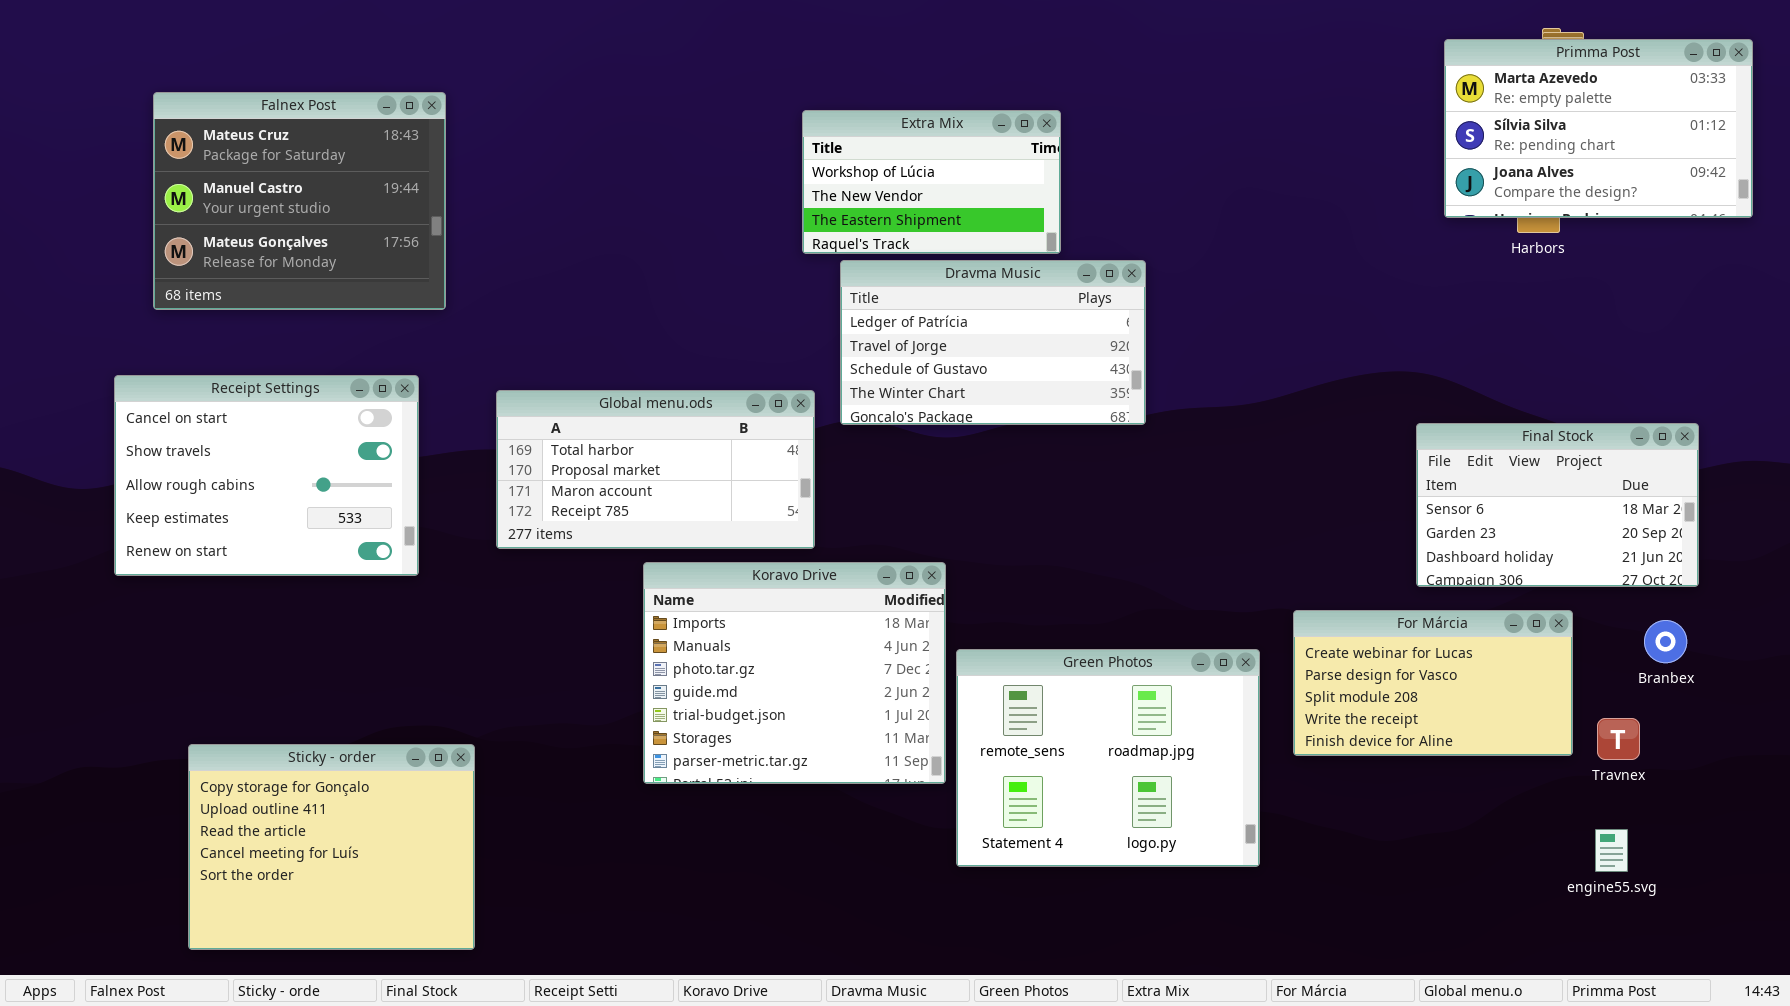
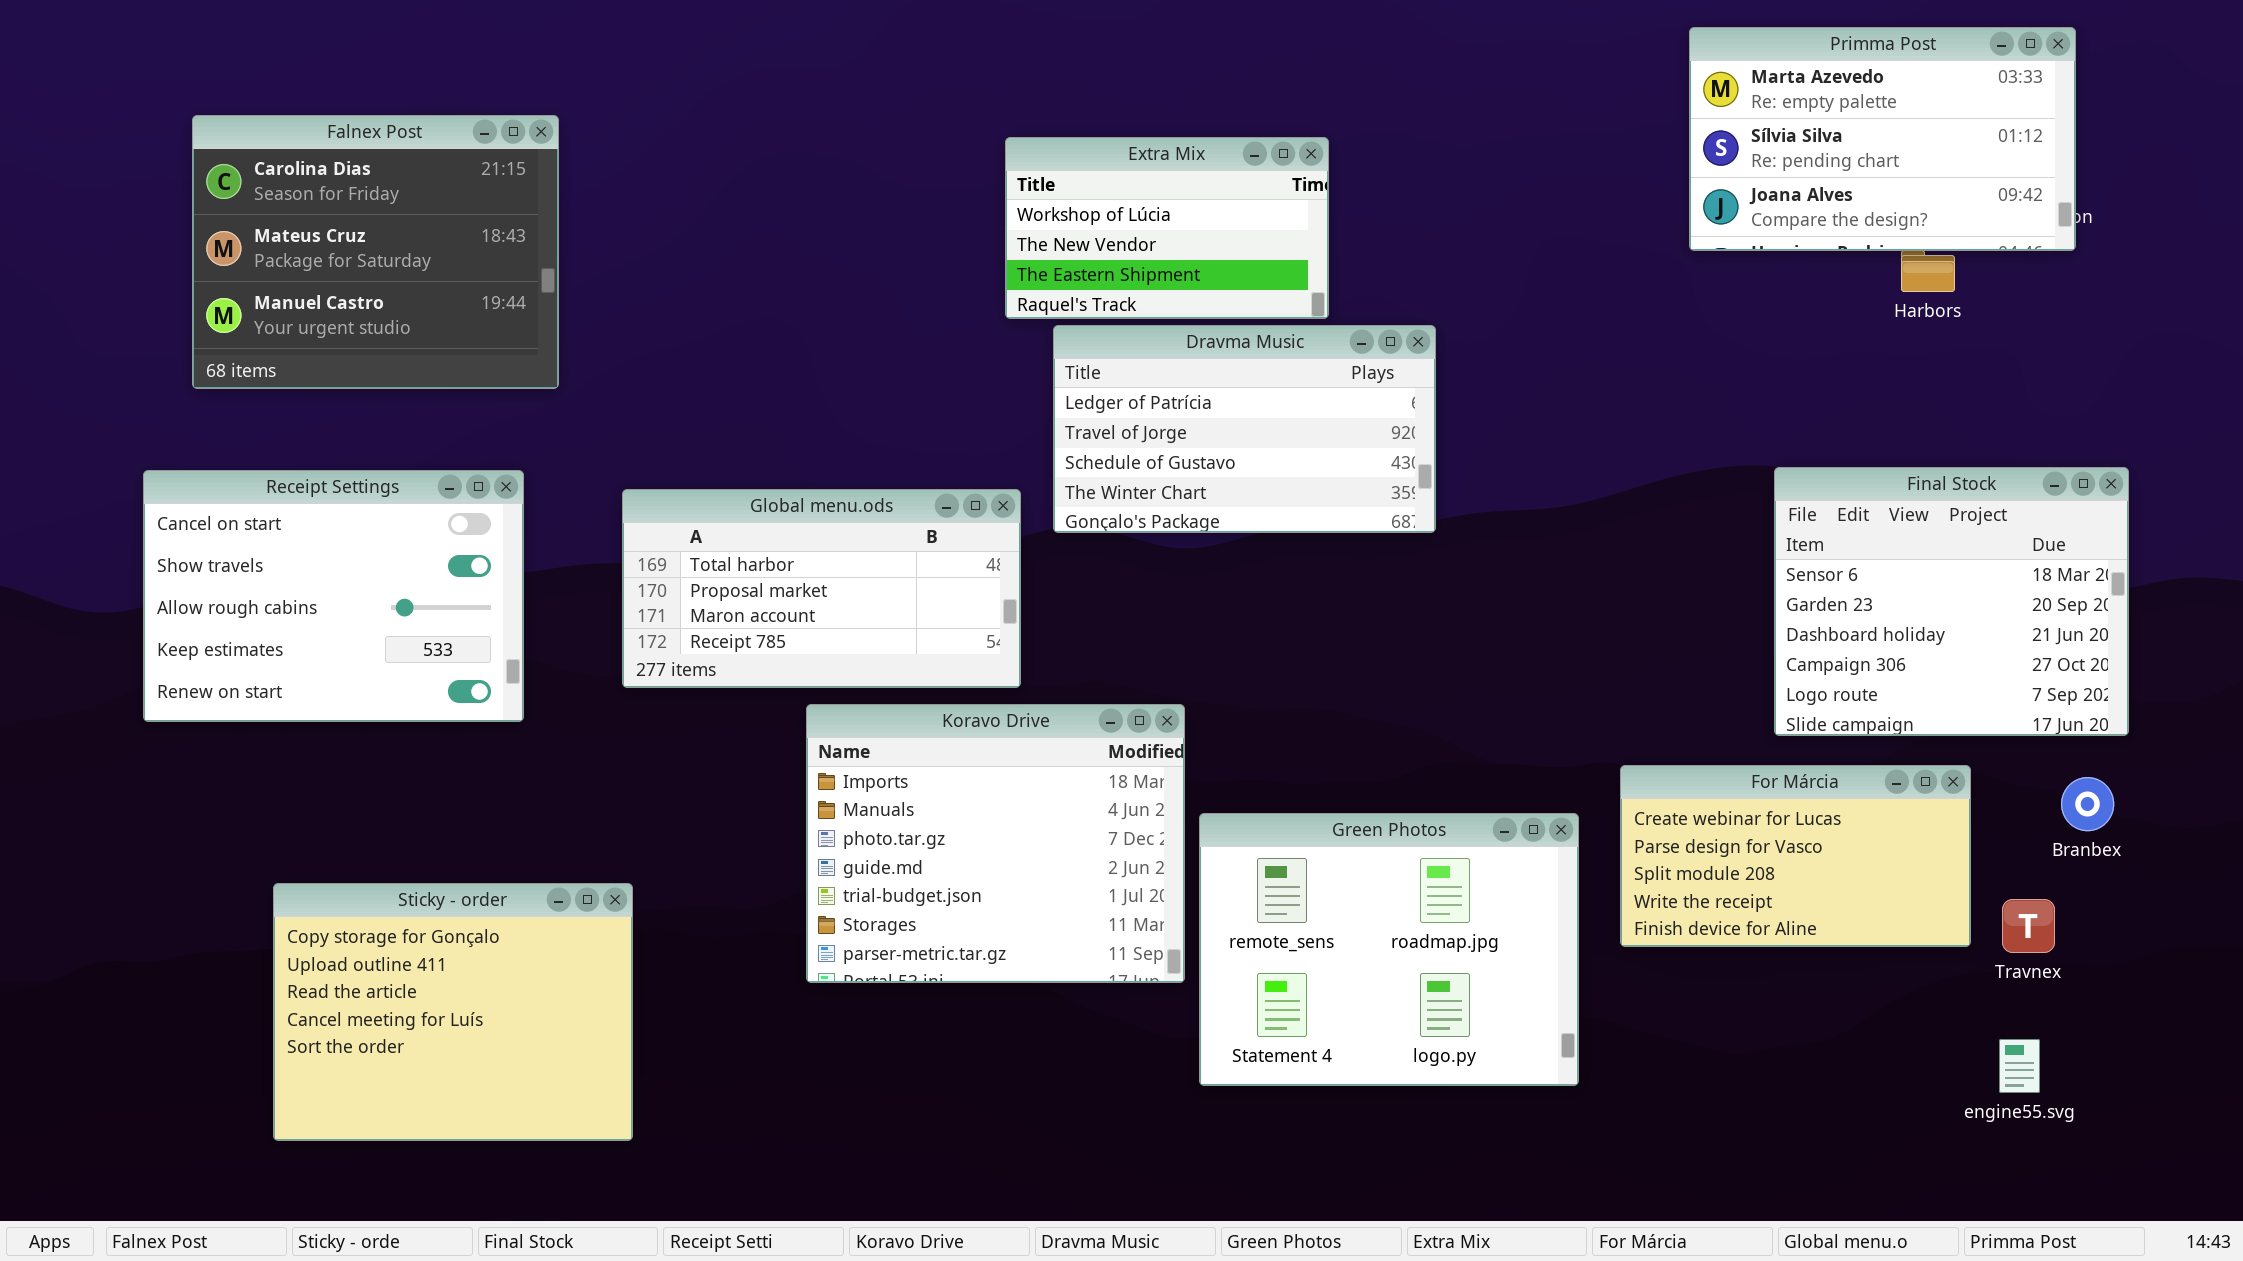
Primma Post: [1444,39,1753,218] -> [1689,27,2076,251], moved
Falnex Post: [153,92,446,310] -> [192,115,559,389], scrolled up 1 row
Final Stock: [1416,423,1699,587] -> [1774,467,2129,736], resized
Sticky - order: [188,744,475,950] -> [273,883,633,1141], moved

